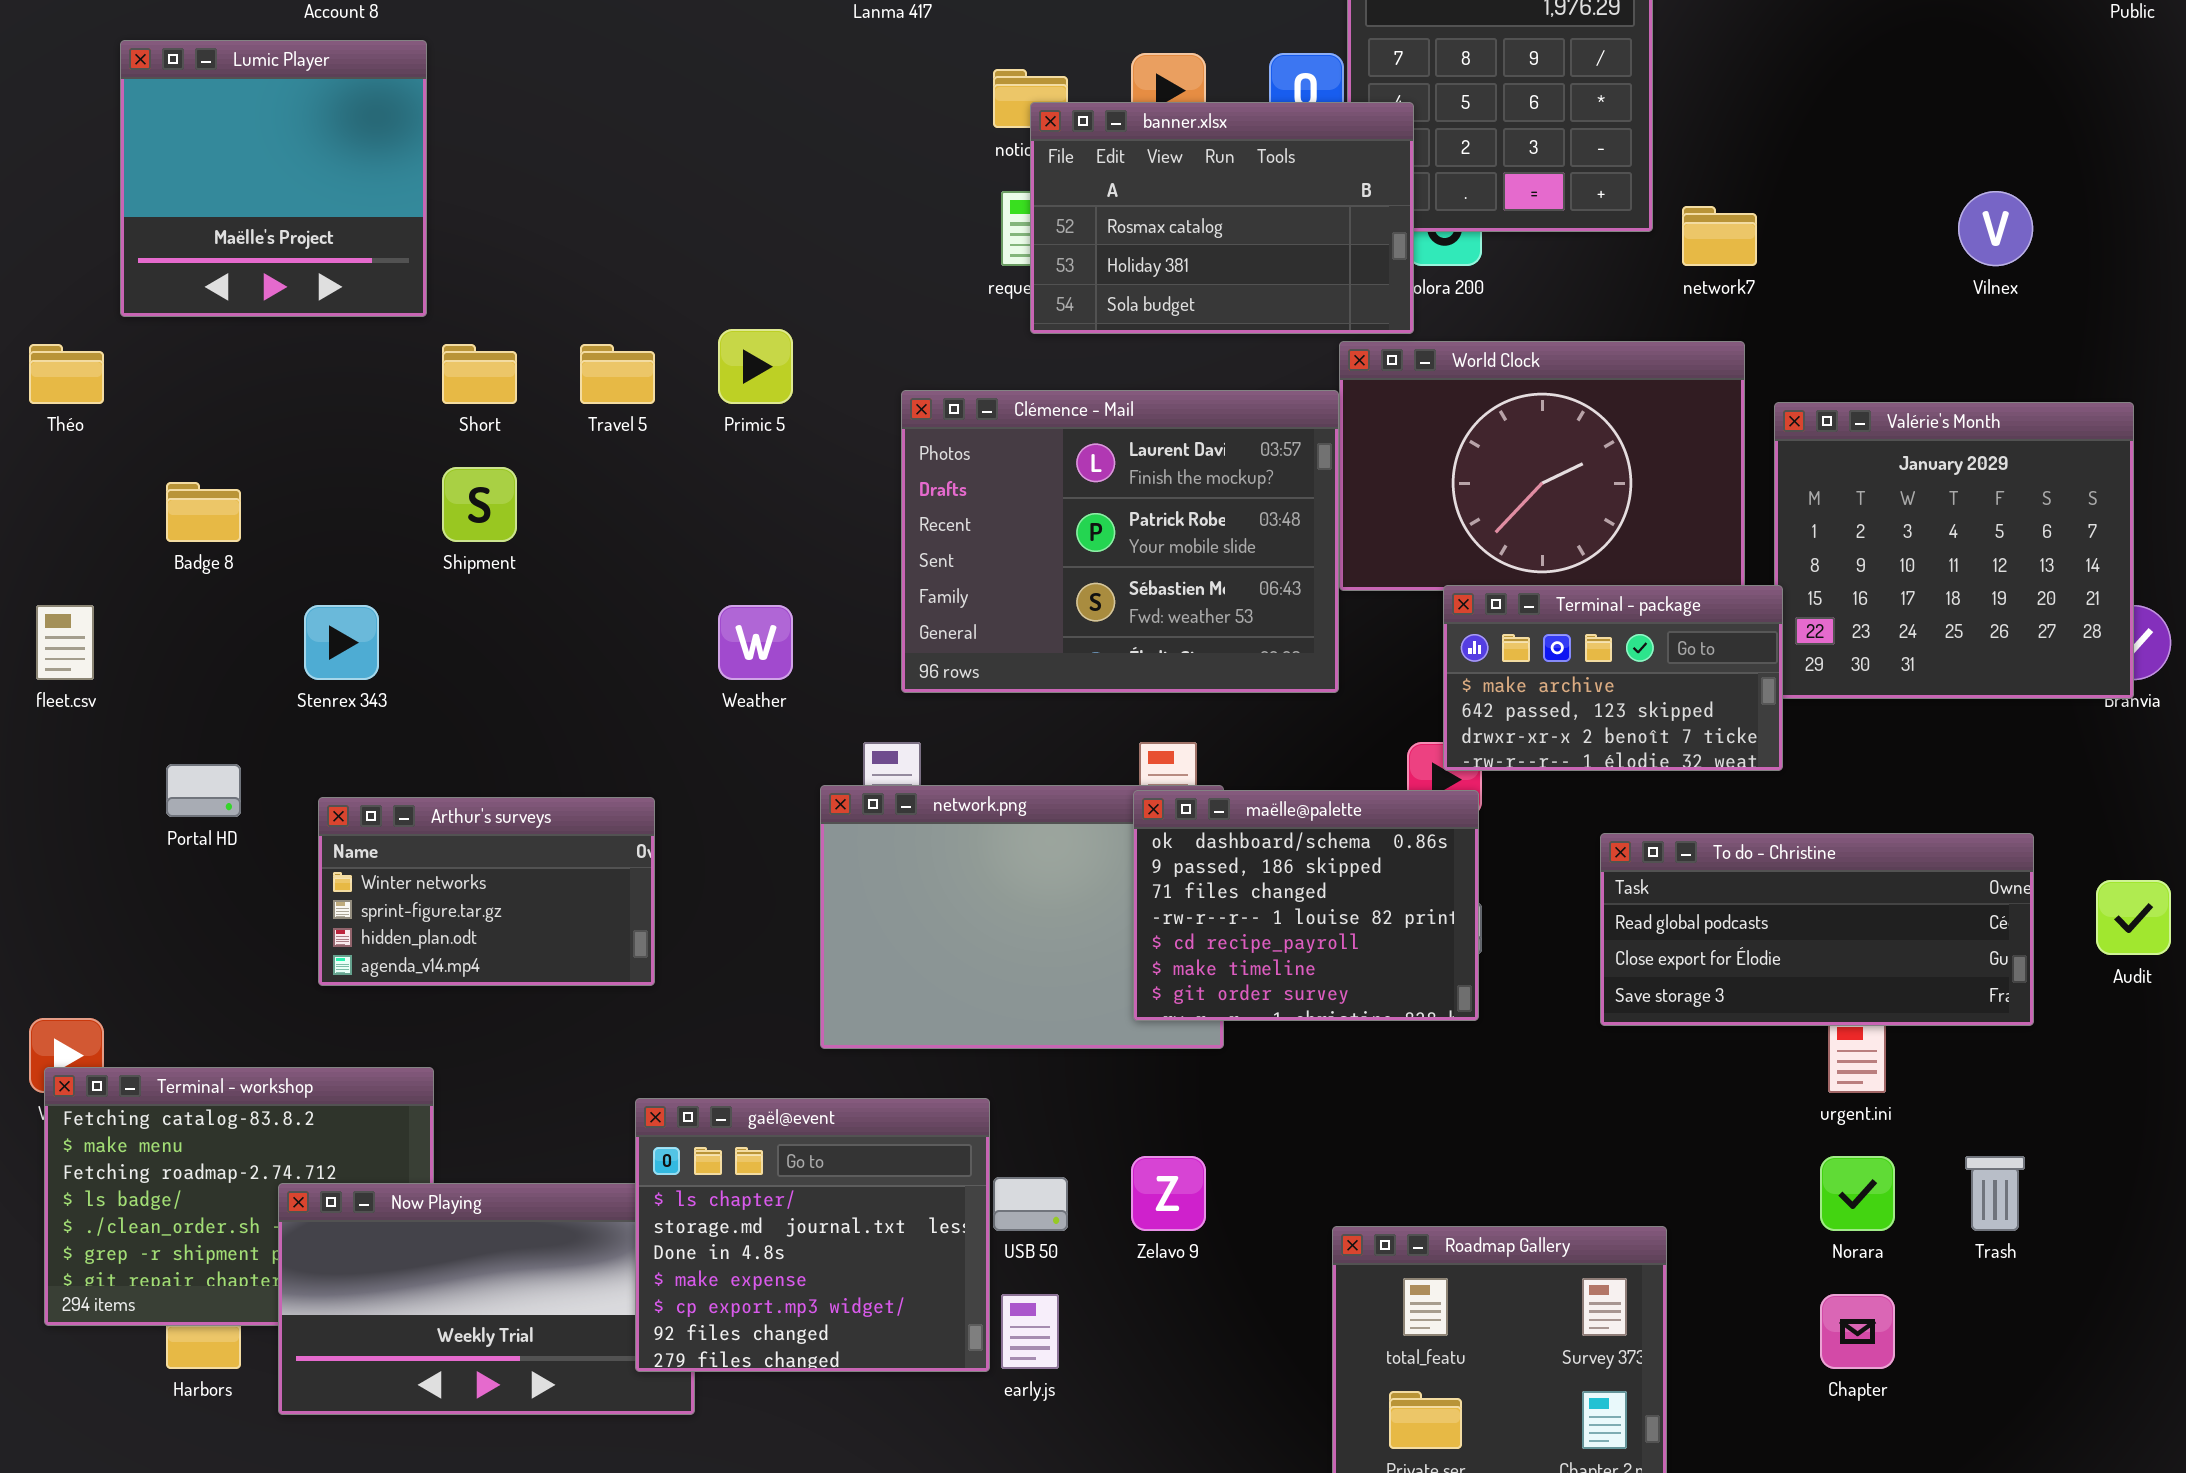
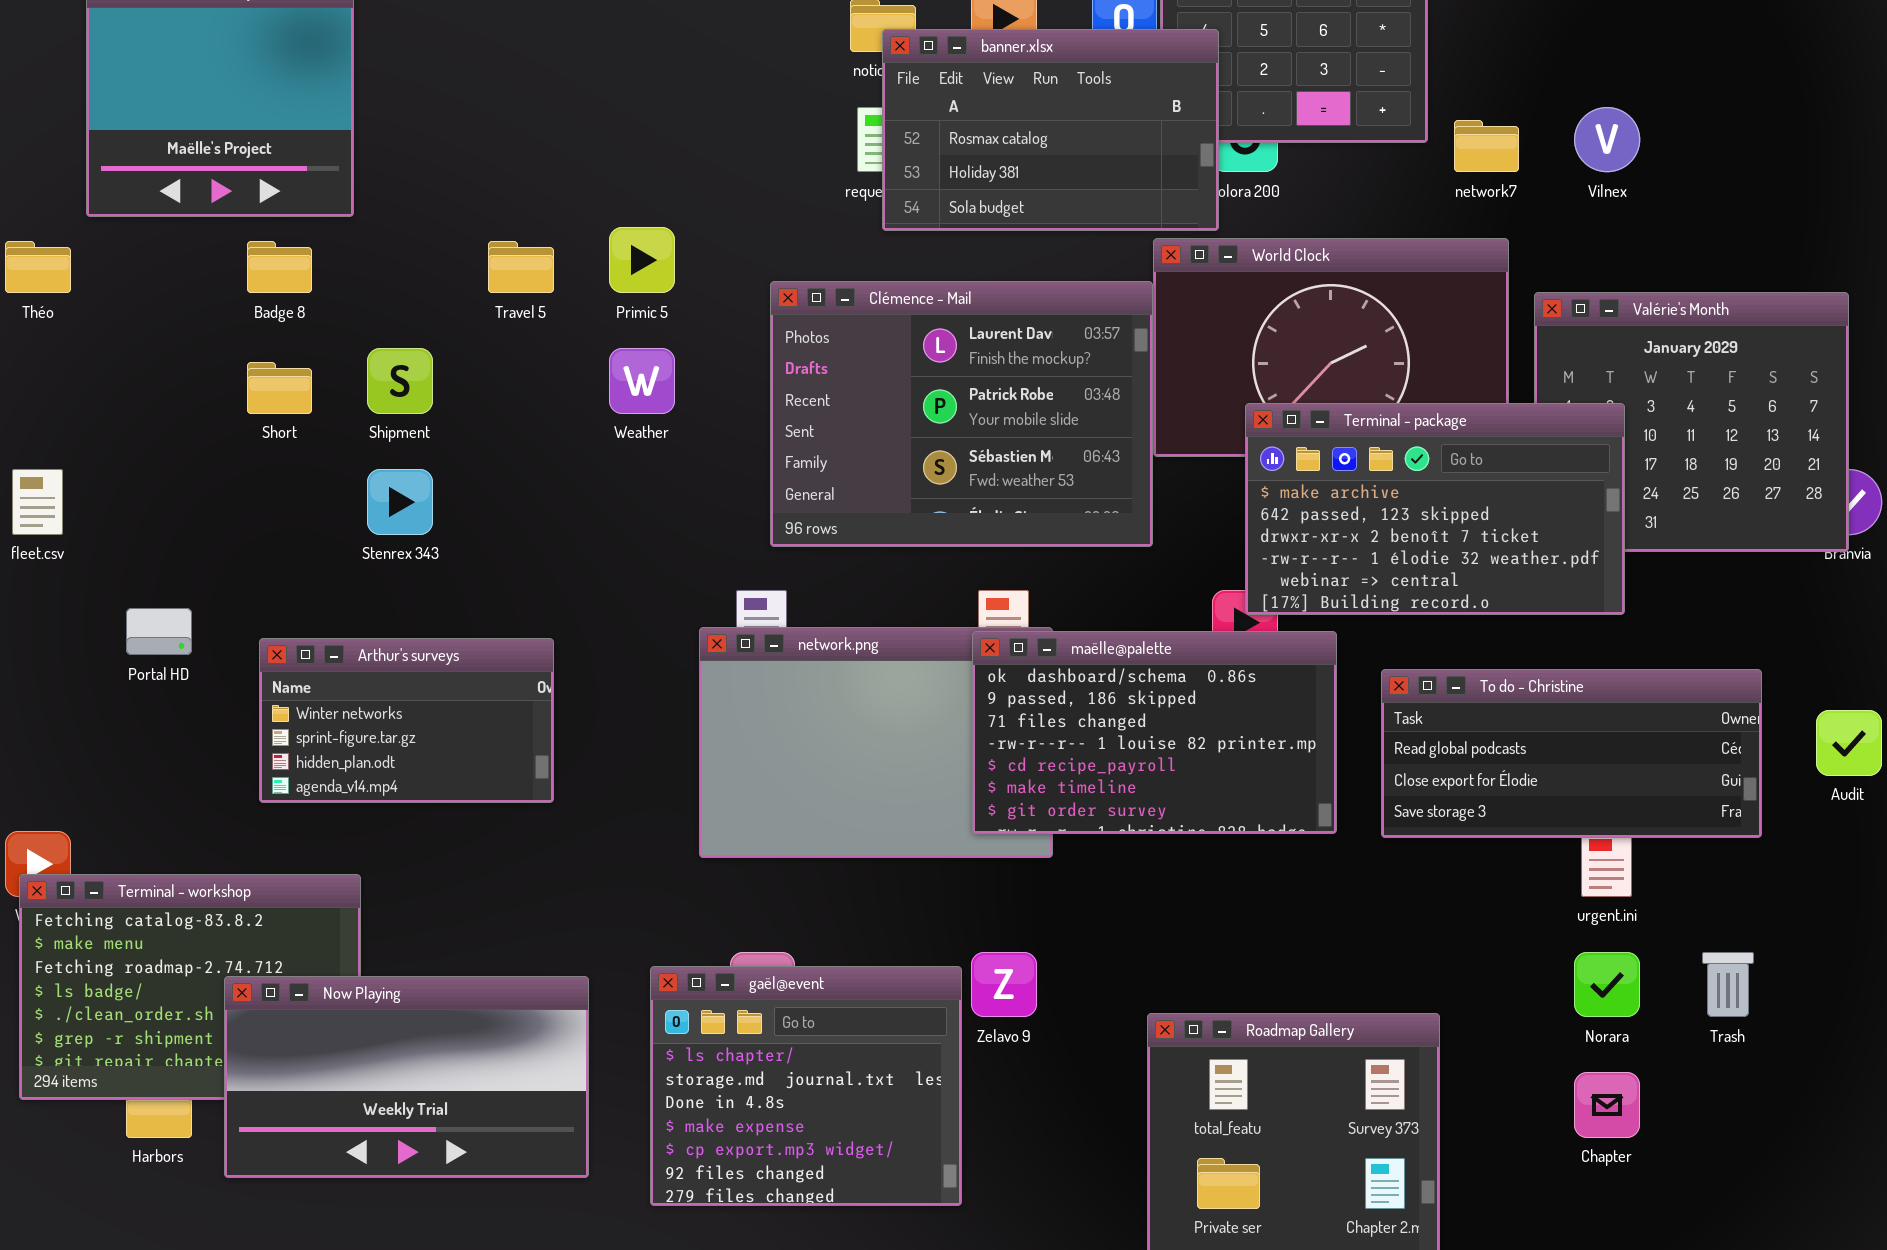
Vilnex: [1958,191,2033,266] -> [1574,107,1640,172], moved
Short: [442,344,517,404] -> [247,362,312,414], moved
Badge 8: [166,482,241,542] -> [247,241,312,293], moved
Terminal - package: [1443,585,1783,771] -> [1245,403,1625,615], resized
Stenrex 343: [304,605,379,680] -> [367,469,433,535], moved
Weather: [718,605,793,680] -> [609,348,675,414], moved
maëlle@palette: [1133,790,1479,1021] -> [972,631,1337,834], resized
gaël@event: [635,1098,990,1372] -> [650,966,962,1206], moved

